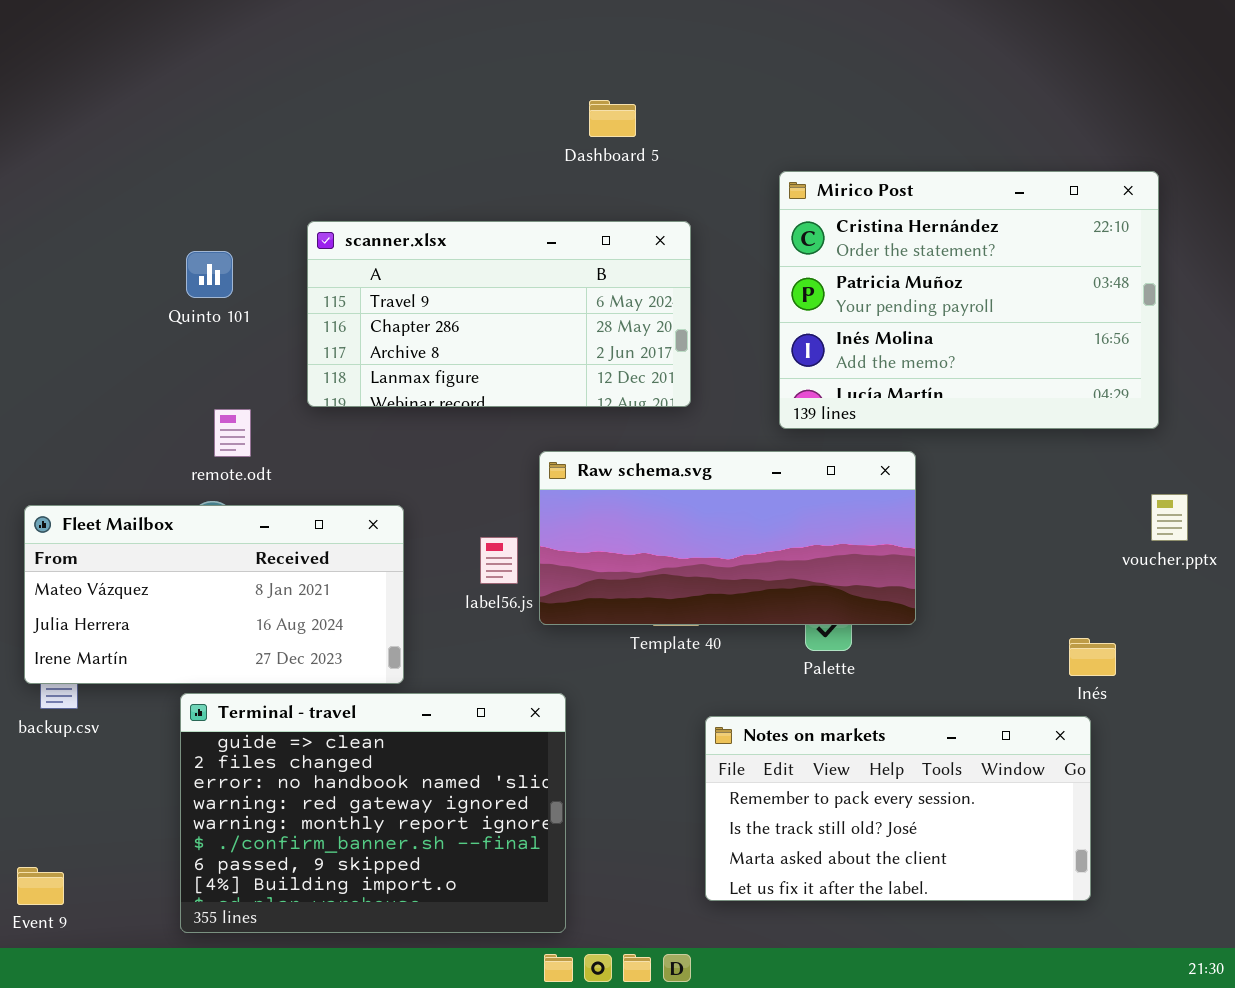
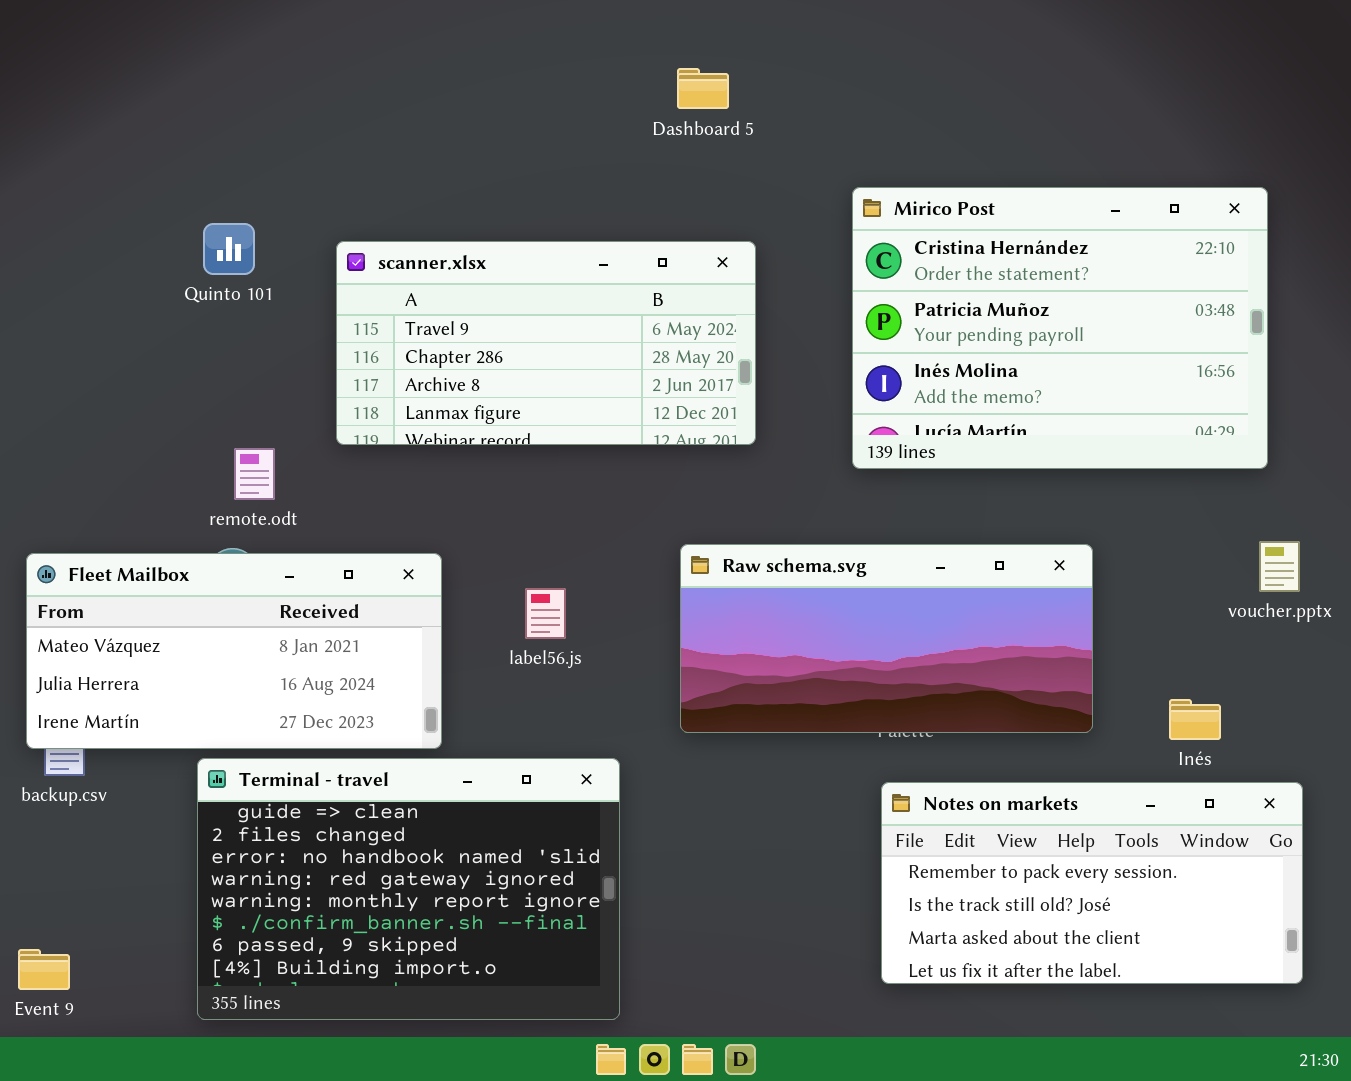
Dashboard 5: [589,100,636,137] -> [677,68,729,109], moved
Quinto 101: [186,251,233,298] -> [203,223,255,275], moved
Raw schema.svg: [539,451,916,625] -> [680,544,1093,733], moved
Notes on markets: [705,716,1091,901] -> [881,782,1303,984], moved

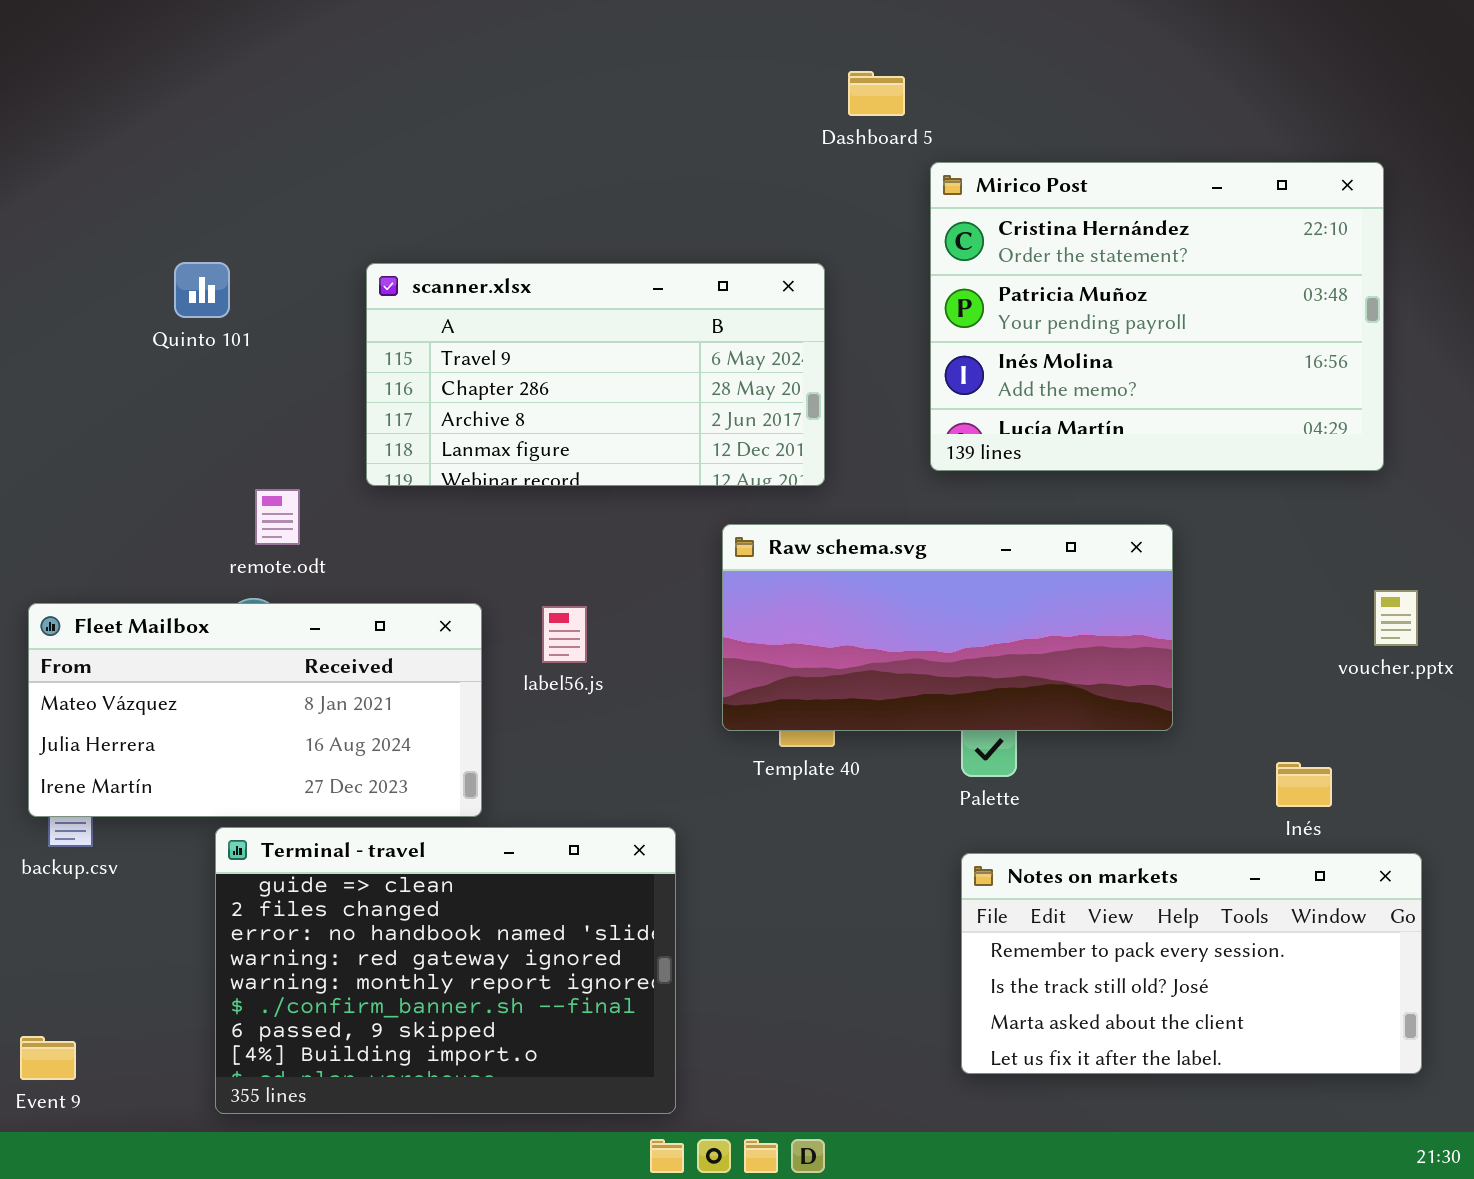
Dashboard 5: [677,68,729,109] -> [848,71,905,116], moved
Mirico Post: [852,187,1268,469] -> [930,162,1384,471], moved
Quinto 101: [203,223,255,275] -> [174,262,230,318], moved
Raw schema.svg: [680,544,1093,733] -> [722,524,1173,731], moved
label56.js: [525,588,566,639] -> [542,606,587,663], moved

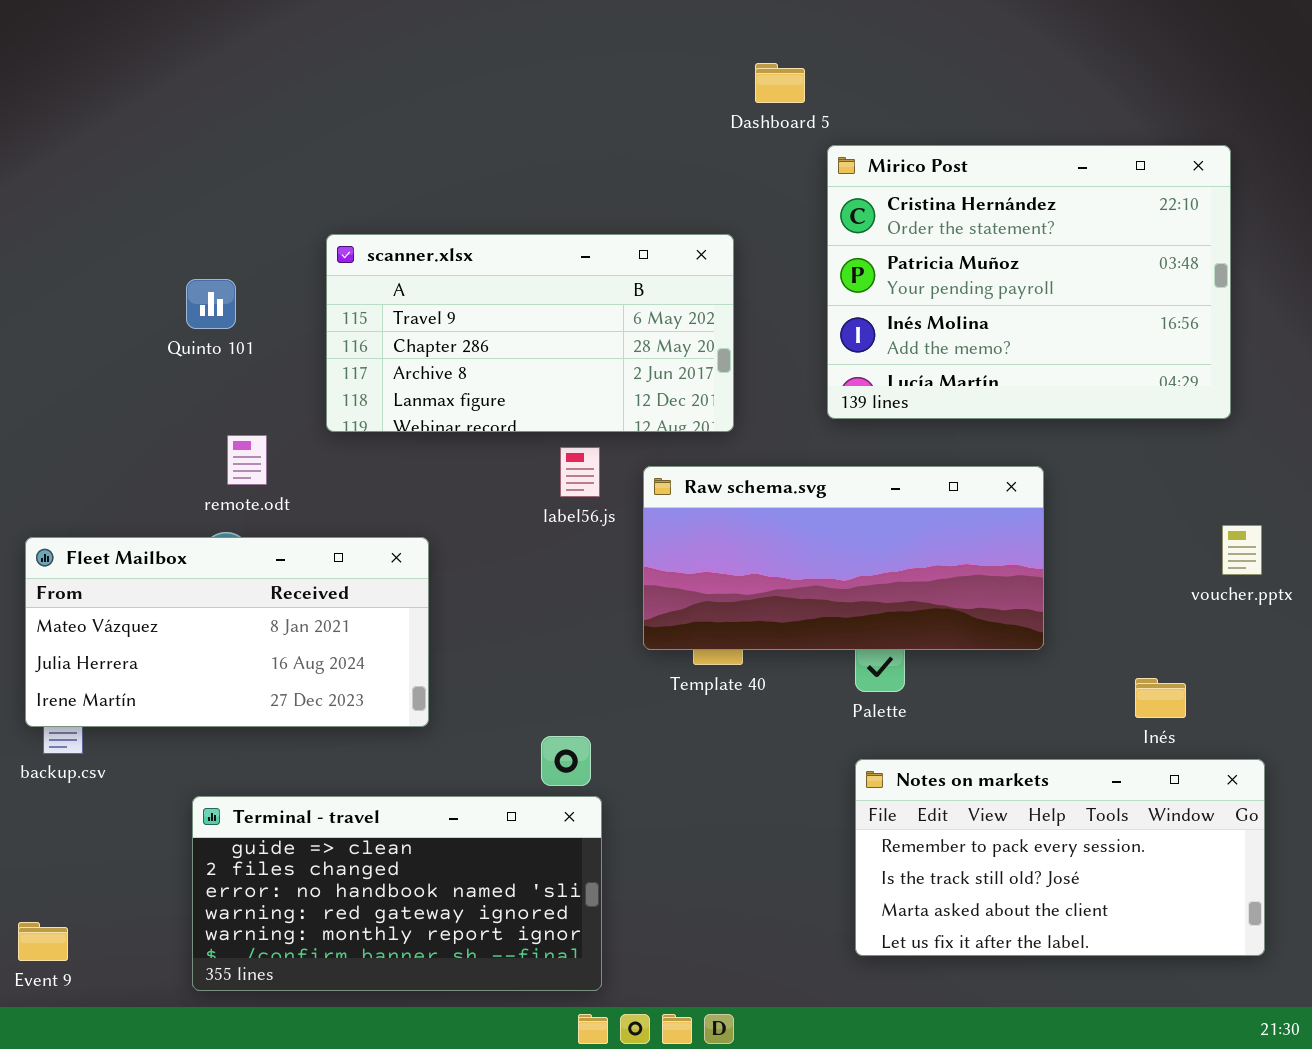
Quinto 101: [174,262,230,318] -> [186,279,236,329], moved
label56.js: [542,606,587,663] -> [560,447,600,497], moved
Terminal - travel: [215,827,676,1114] -> [192,796,602,991], resized

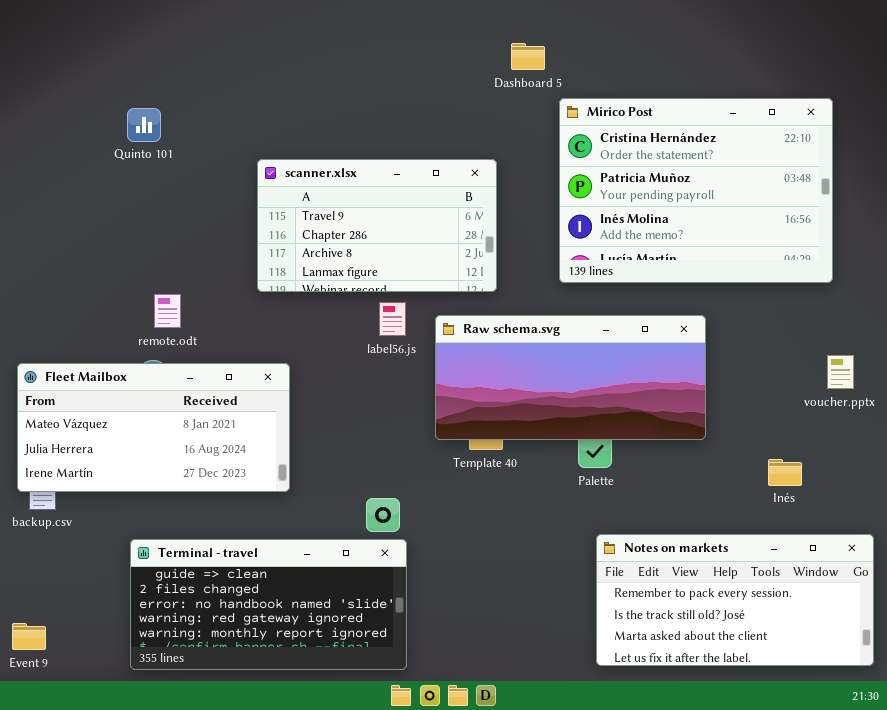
scanner.xlsx: [326,234,734,432] -> [257,159,497,292], resized
Quinto 101: [186,279,236,329] -> [127,108,161,142], moved
Notes on markets: [855,759,1265,956] -> [596,534,874,666], moved

